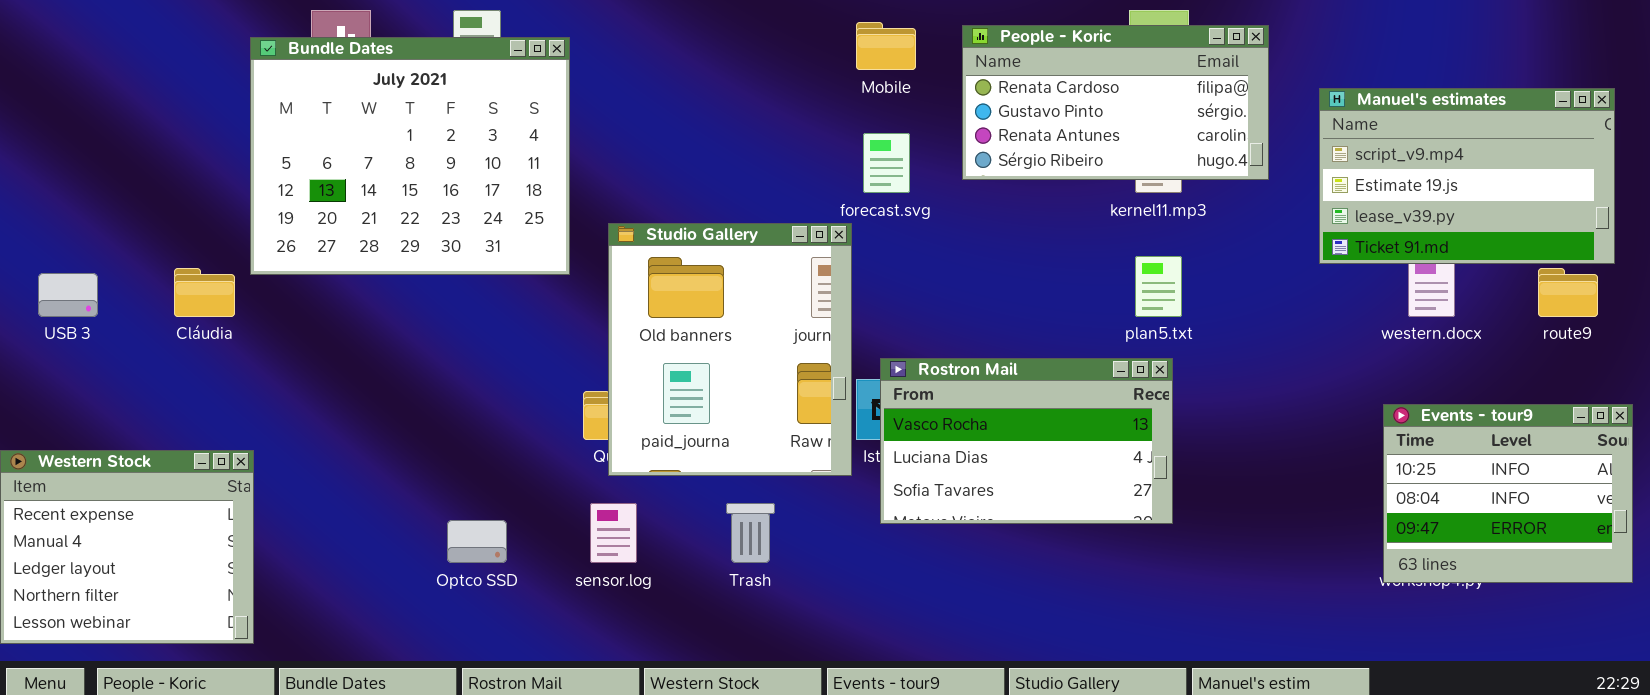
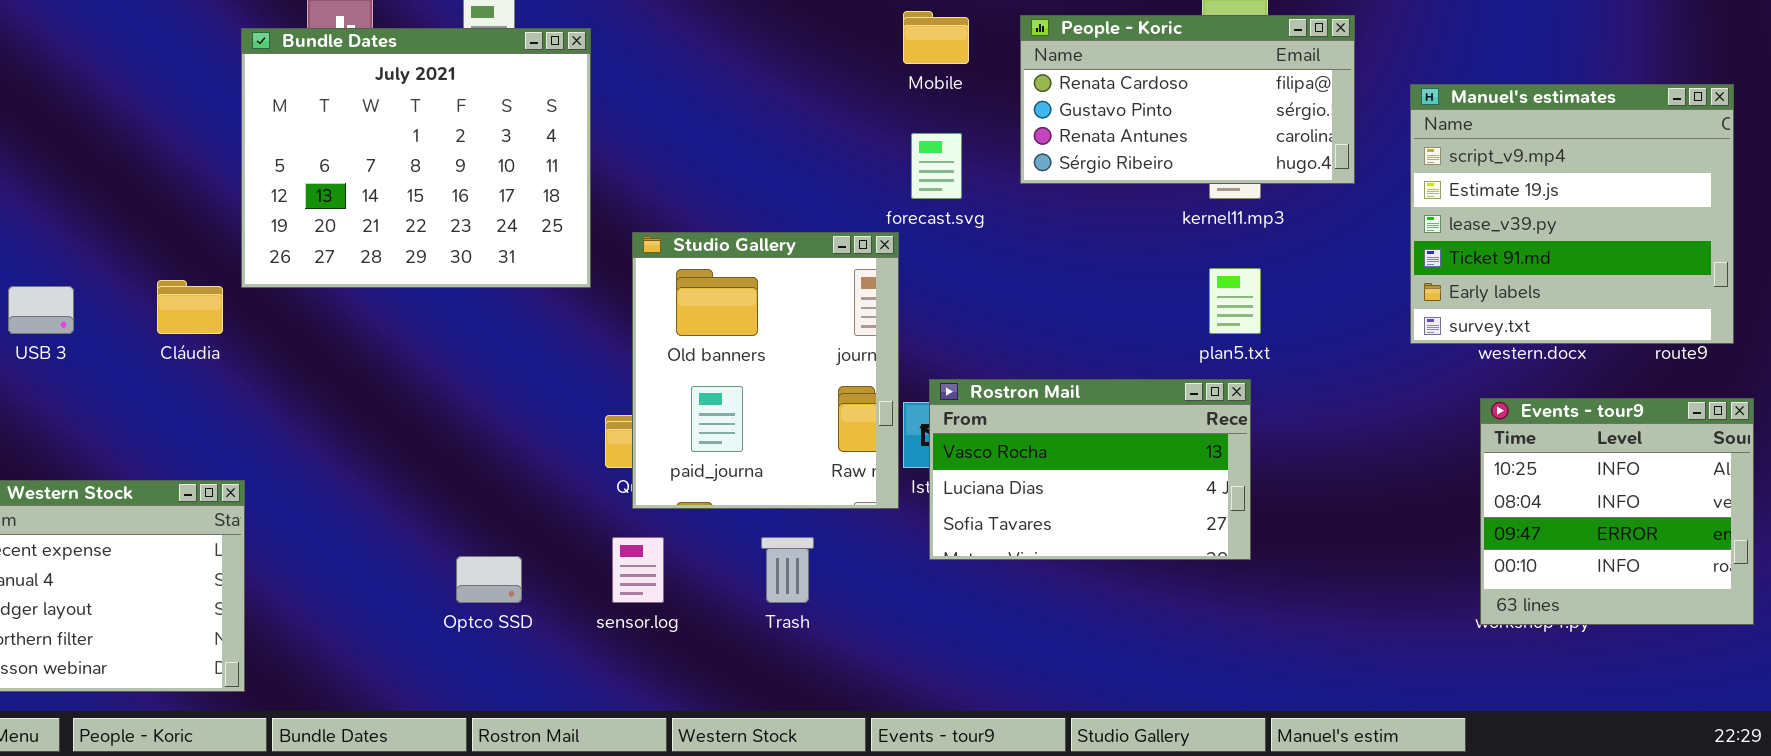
Manuel's estimates: [1319,88,1615,264] -> [1410,84,1734,344], resized
Events - tour9: [1383,404,1633,583] -> [1480,398,1754,625], resized

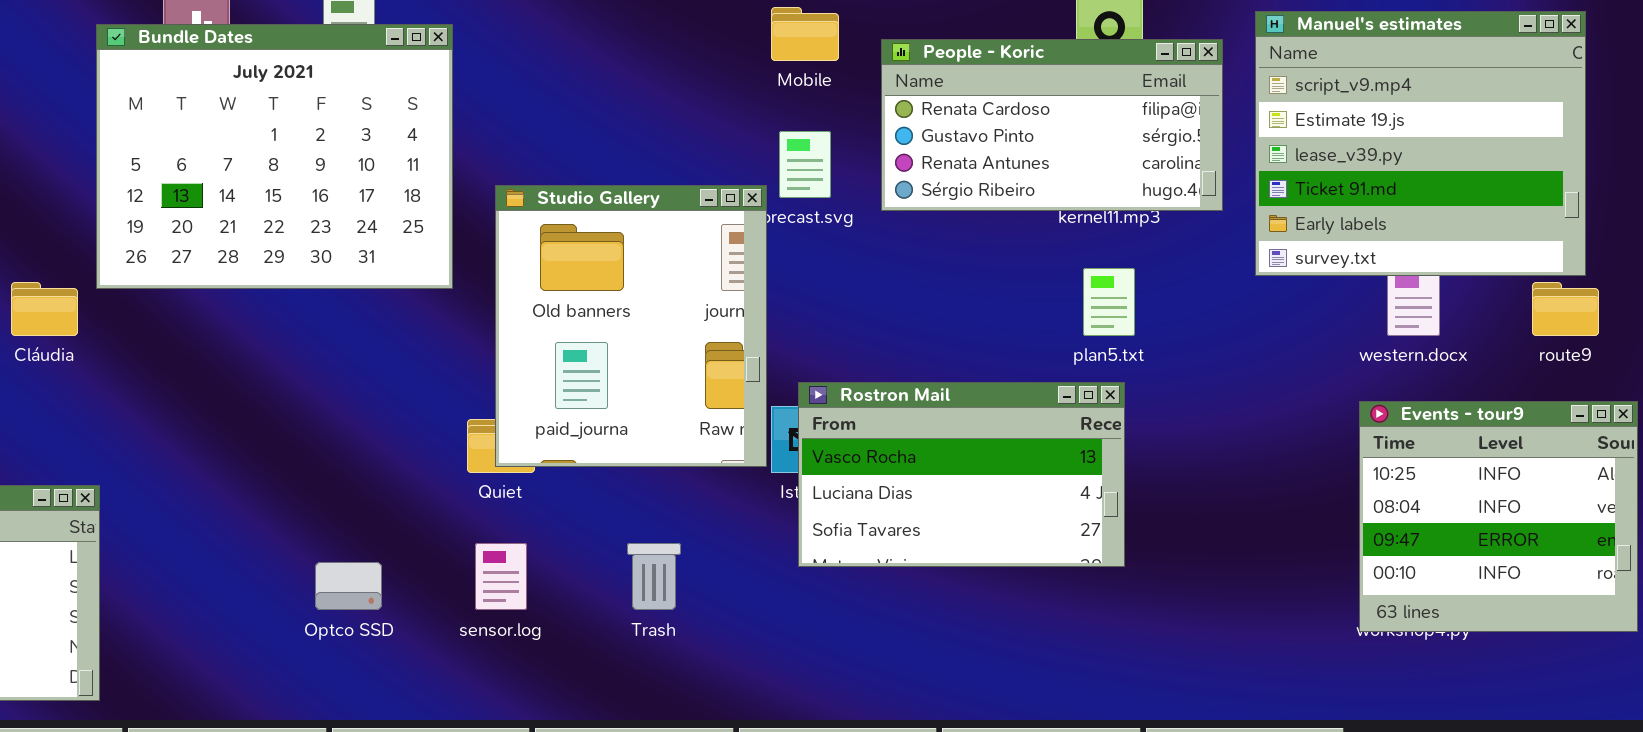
People - Koric: [1020,15,1355,184] -> [881,39,1223,211], moved
Manuel's estimates: [1410,84,1734,344] -> [1255,11,1586,276], moved
Studio Gallery: [632,232,899,509] -> [495,185,767,467], moved

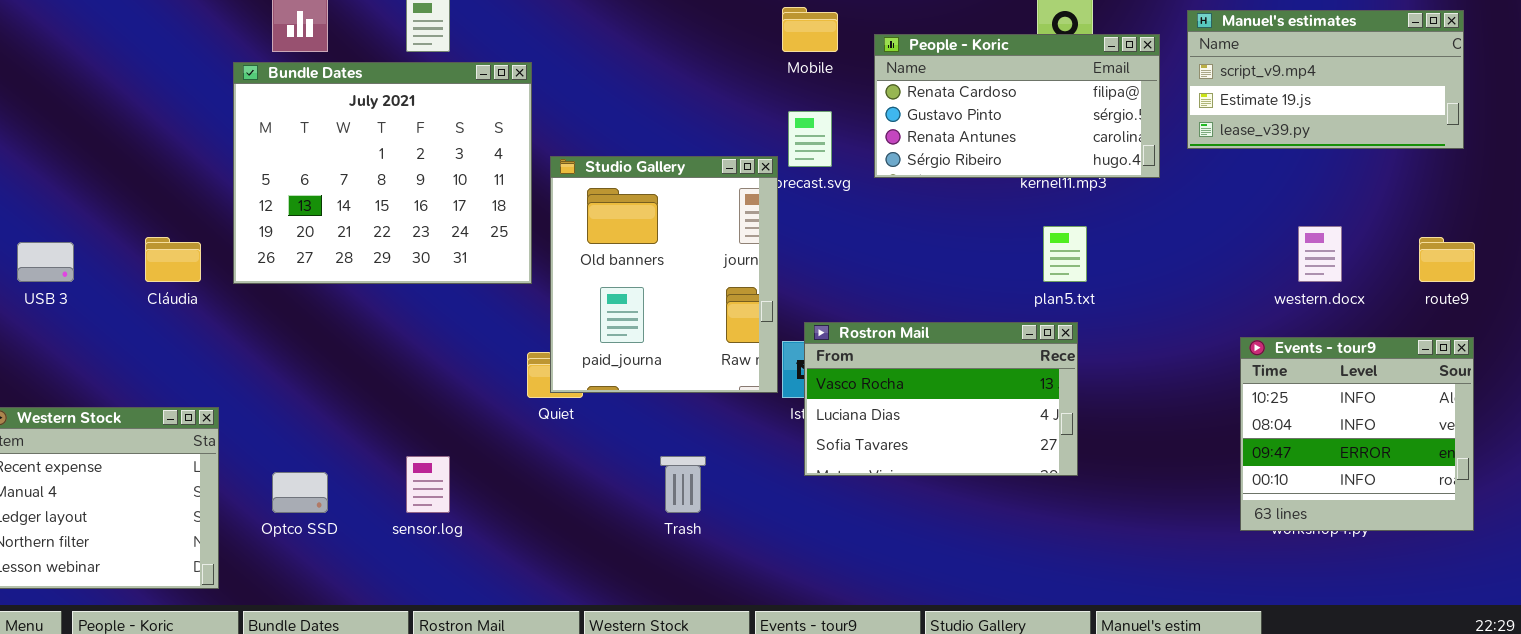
Manuel's estimates: [1255,11,1586,276] -> [1187,10,1464,149], resized
Bundle Dates: [96,24,453,289] -> [233,62,532,284], moved
Events - tour9: [1359,401,1638,632] -> [1240,337,1474,531], moved
sensor.log: [475,543,527,610] -> [406,456,450,513], moved
Optco SSD: [315,562,382,610] -> [272,472,328,513], moved

